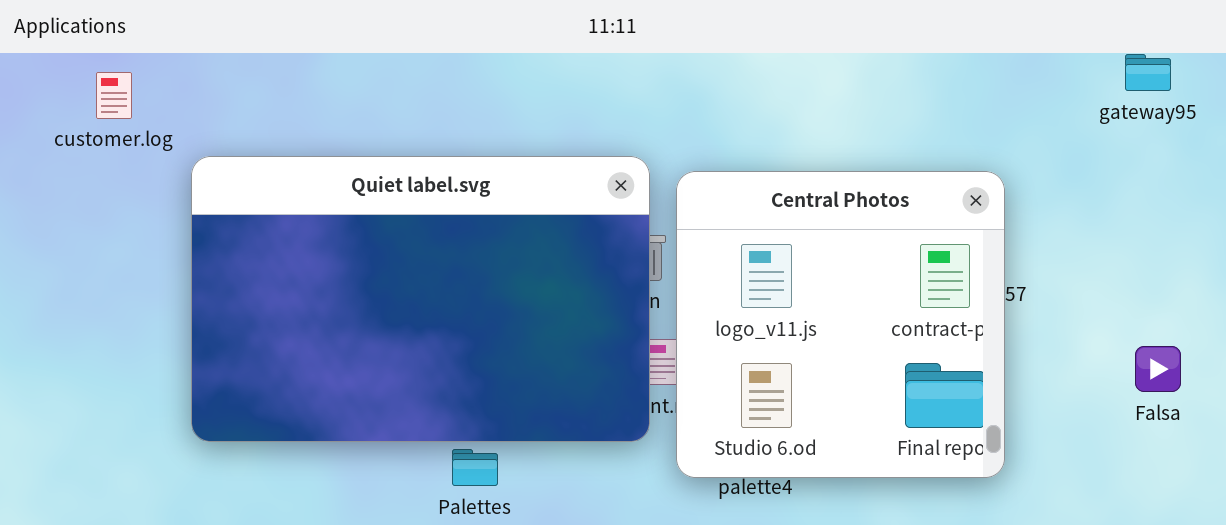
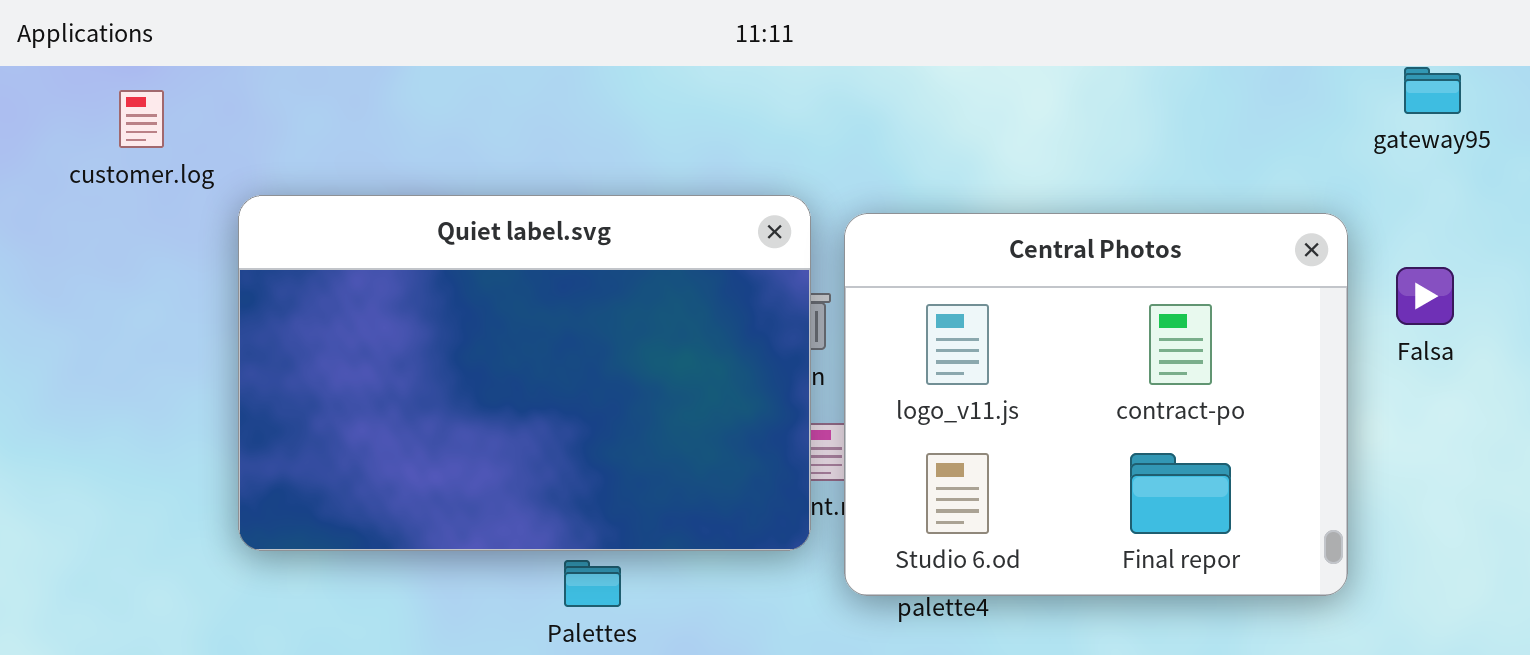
Central Photos: [676,171,1005,478] -> [844,213,1348,596], resized
Falsa: [1135,346,1181,392] -> [1396,267,1454,325], moved

